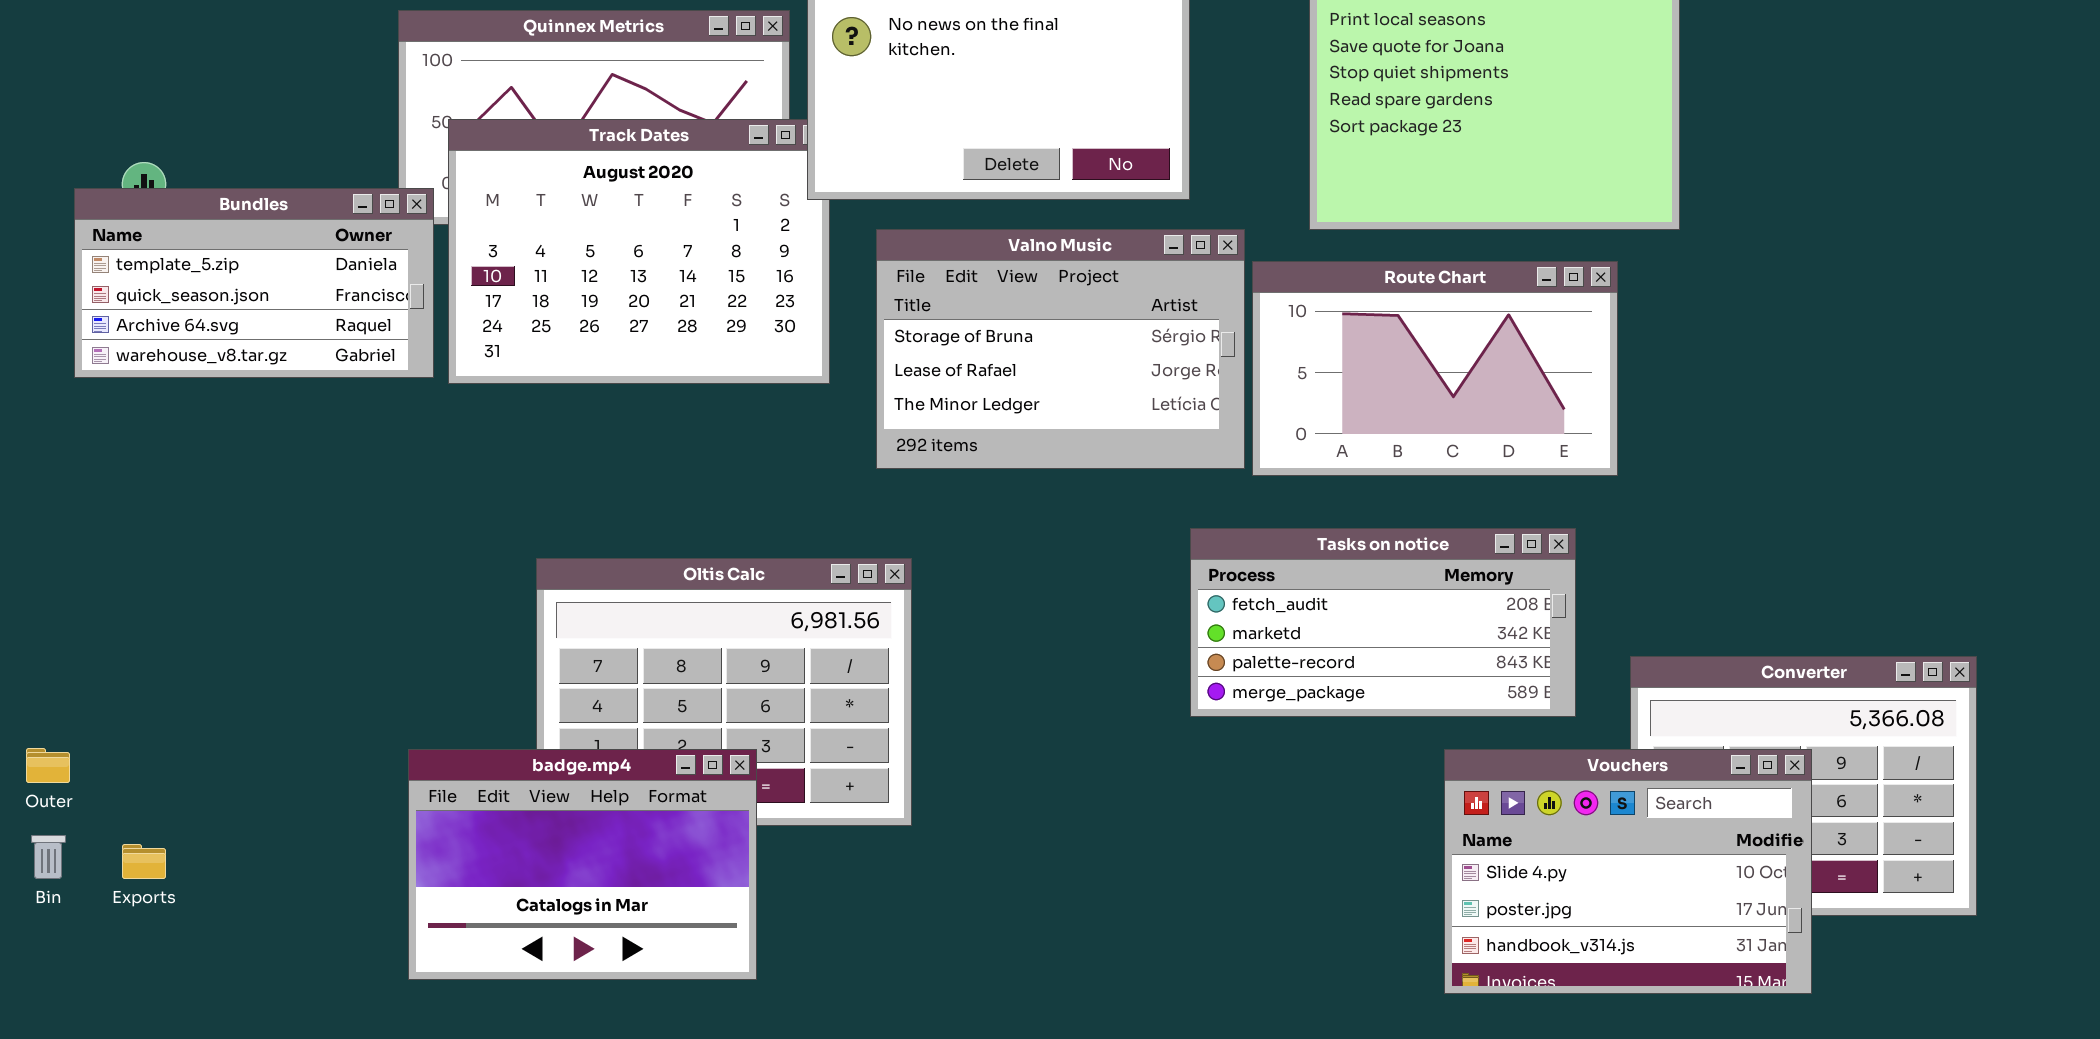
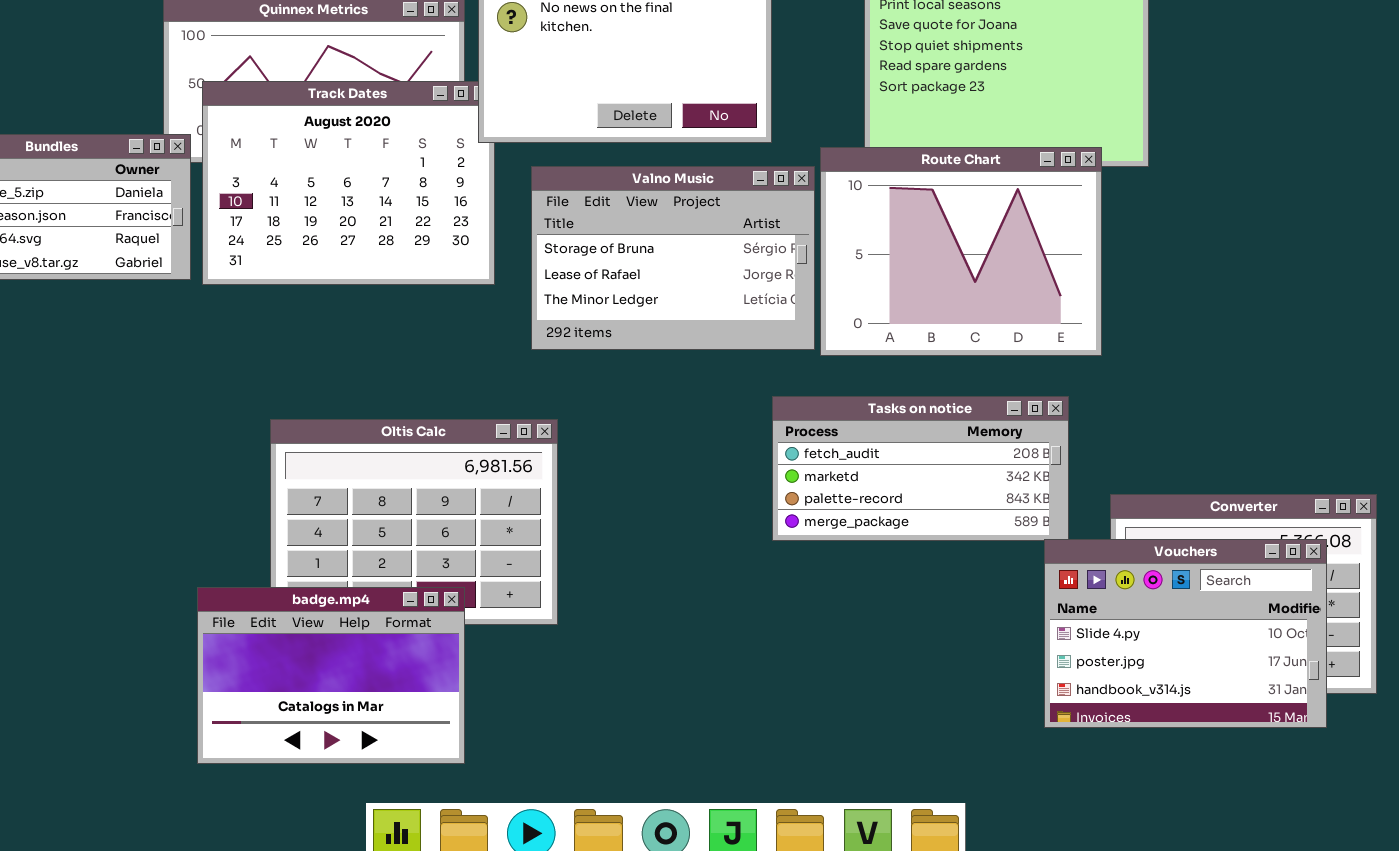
Route Chart: [1252,261,1618,476] -> [820,147,1102,356], resized
badge.mp4: [408,749,757,980] -> [197,587,465,764], moved
Vouchers: [1444,749,1812,994] -> [1044,539,1327,728], moved

